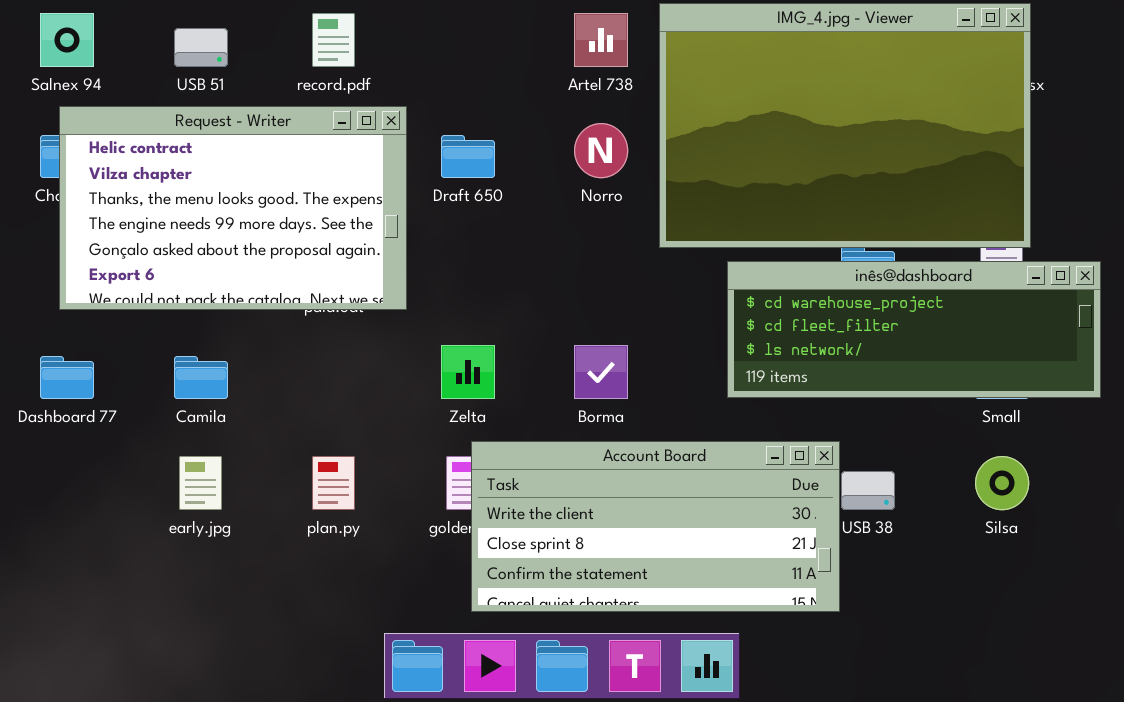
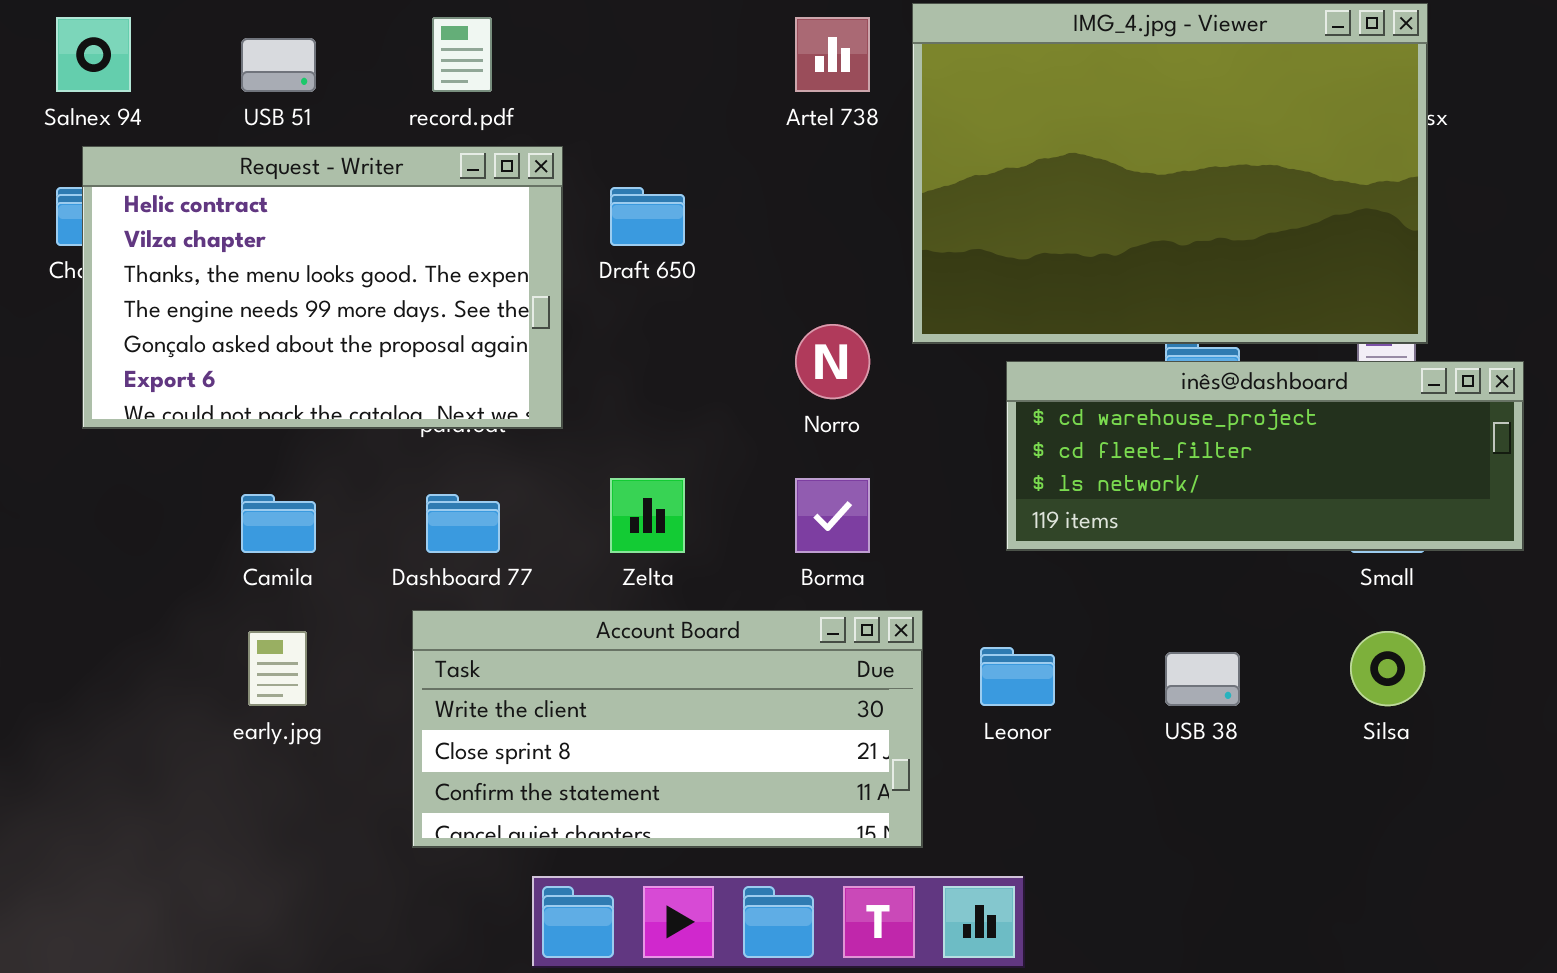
Norro: [574,123,628,178] -> [795,324,870,399], moved
Dashboard 77: [40,356,94,399] -> [426,494,500,553], moved
Account Board: [471,441,840,612] -> [412,610,923,848], moved

